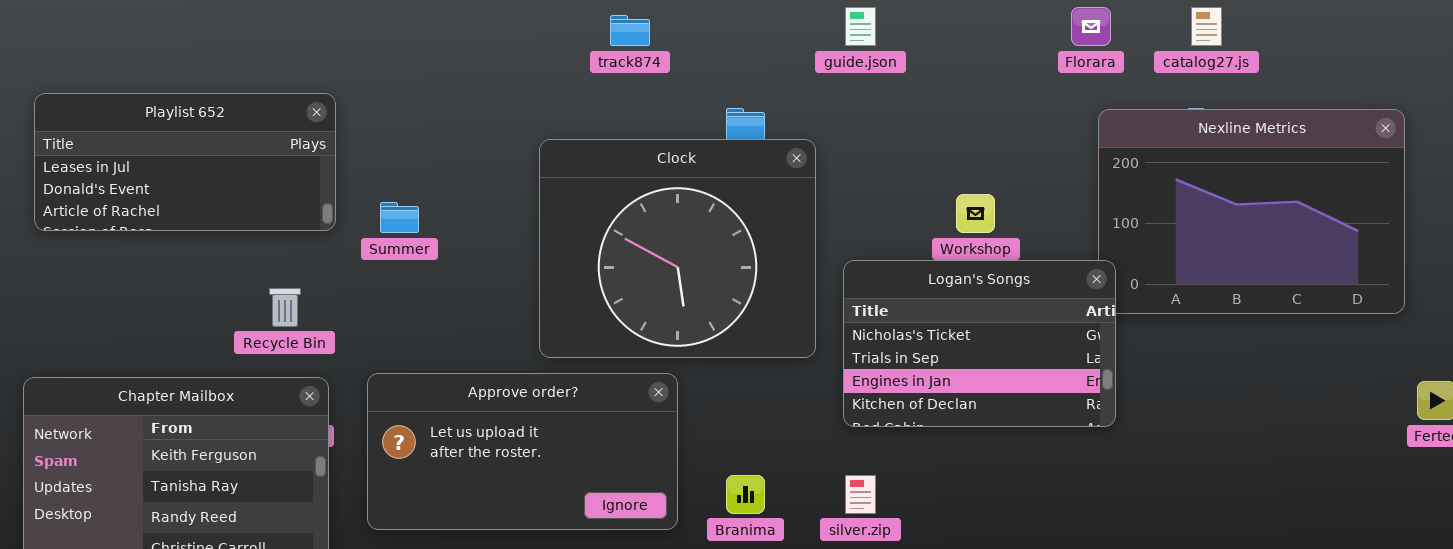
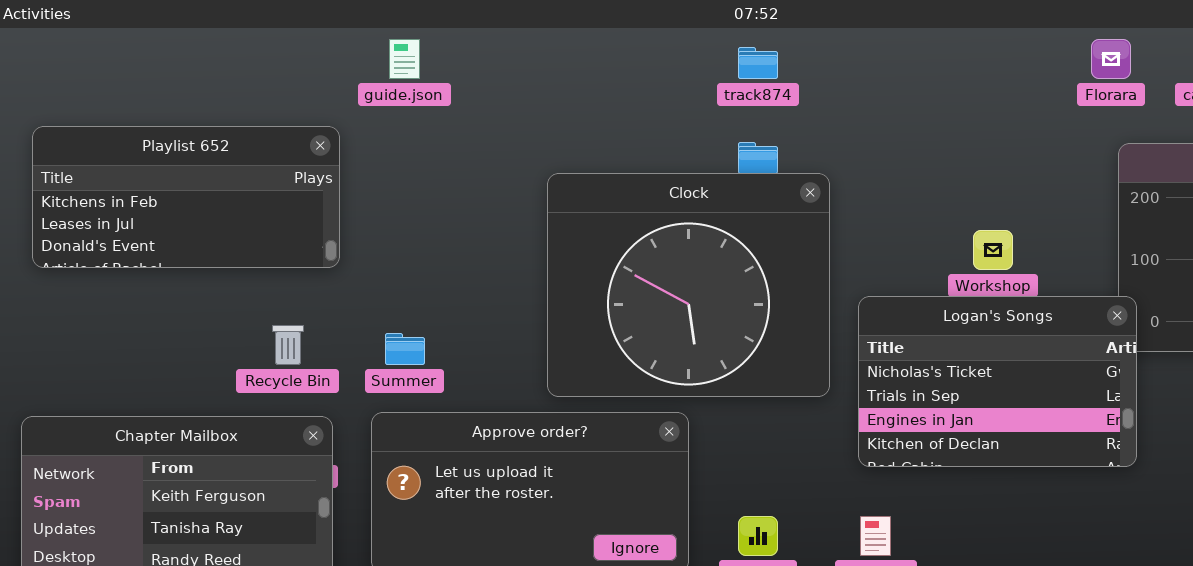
guide.json: [845,7,876,46] -> [389,39,420,79], moved
track874: [610,15,650,46] -> [738,47,778,79], moved
Playlist 652: [34,93,336,231] -> [32,126,340,268], scrolled up 1 row
Summer: [380,202,419,233] -> [385,333,425,365], moved

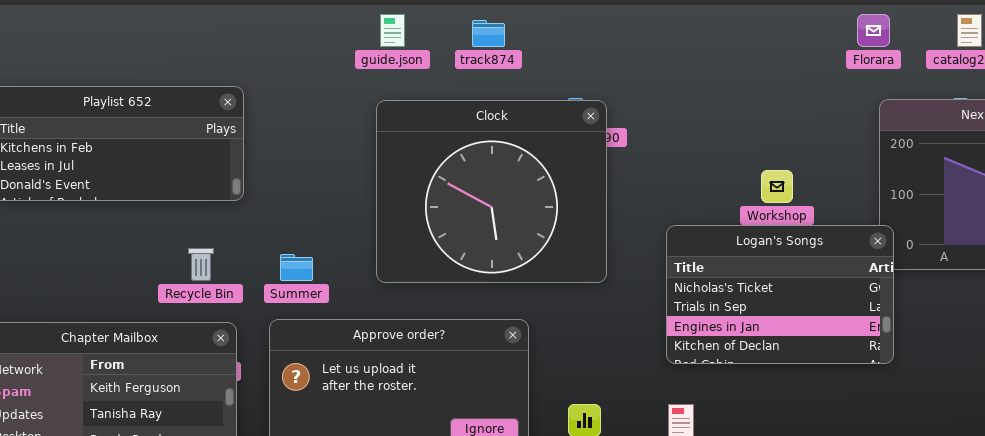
guide.json: [389,39,420,79] -> [380,14,405,47], moved
track874: [738,47,778,79] -> [472,20,505,47], moved
Clock: [547,173,830,397] -> [376,100,607,283], moved

